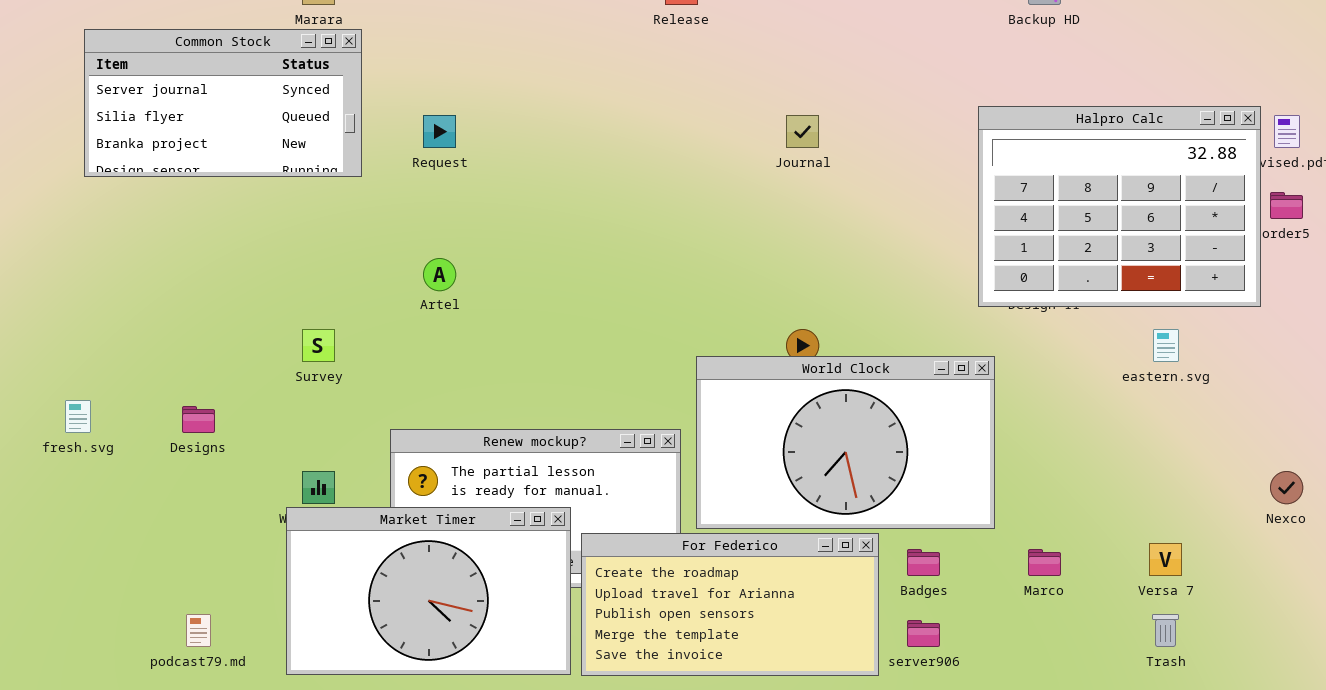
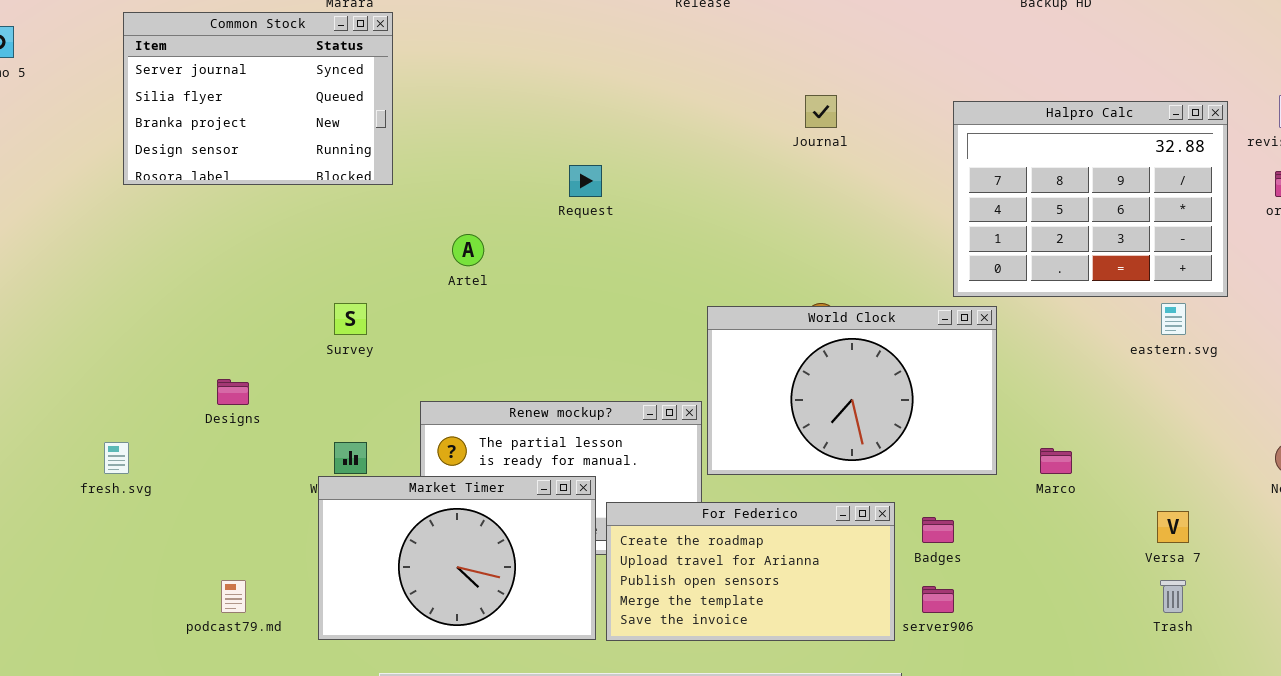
Common Stock: [84,29,362,177] -> [123,12,393,185], resized
Halpro Calc: [978,106,1261,307] -> [953,101,1228,297], moved
Request: [423,115,456,148] -> [569,165,602,197], moved
World Clock: [696,356,995,529] -> [707,306,997,475], moved
fresh.svg: [65,400,91,433] -> [104,442,129,474], moved
Marco: [1028,549,1061,576] -> [1040,448,1072,474], moved

